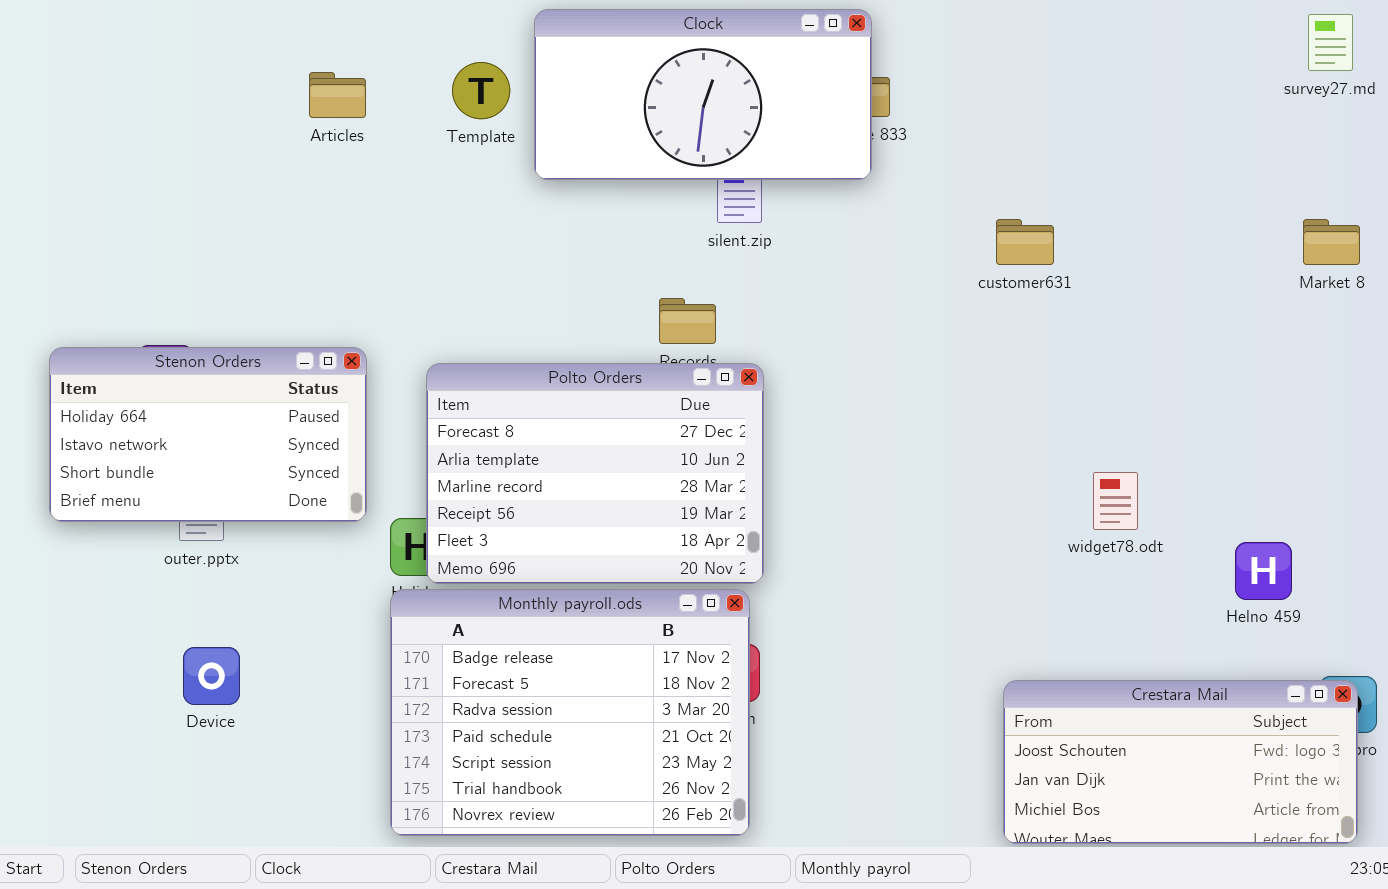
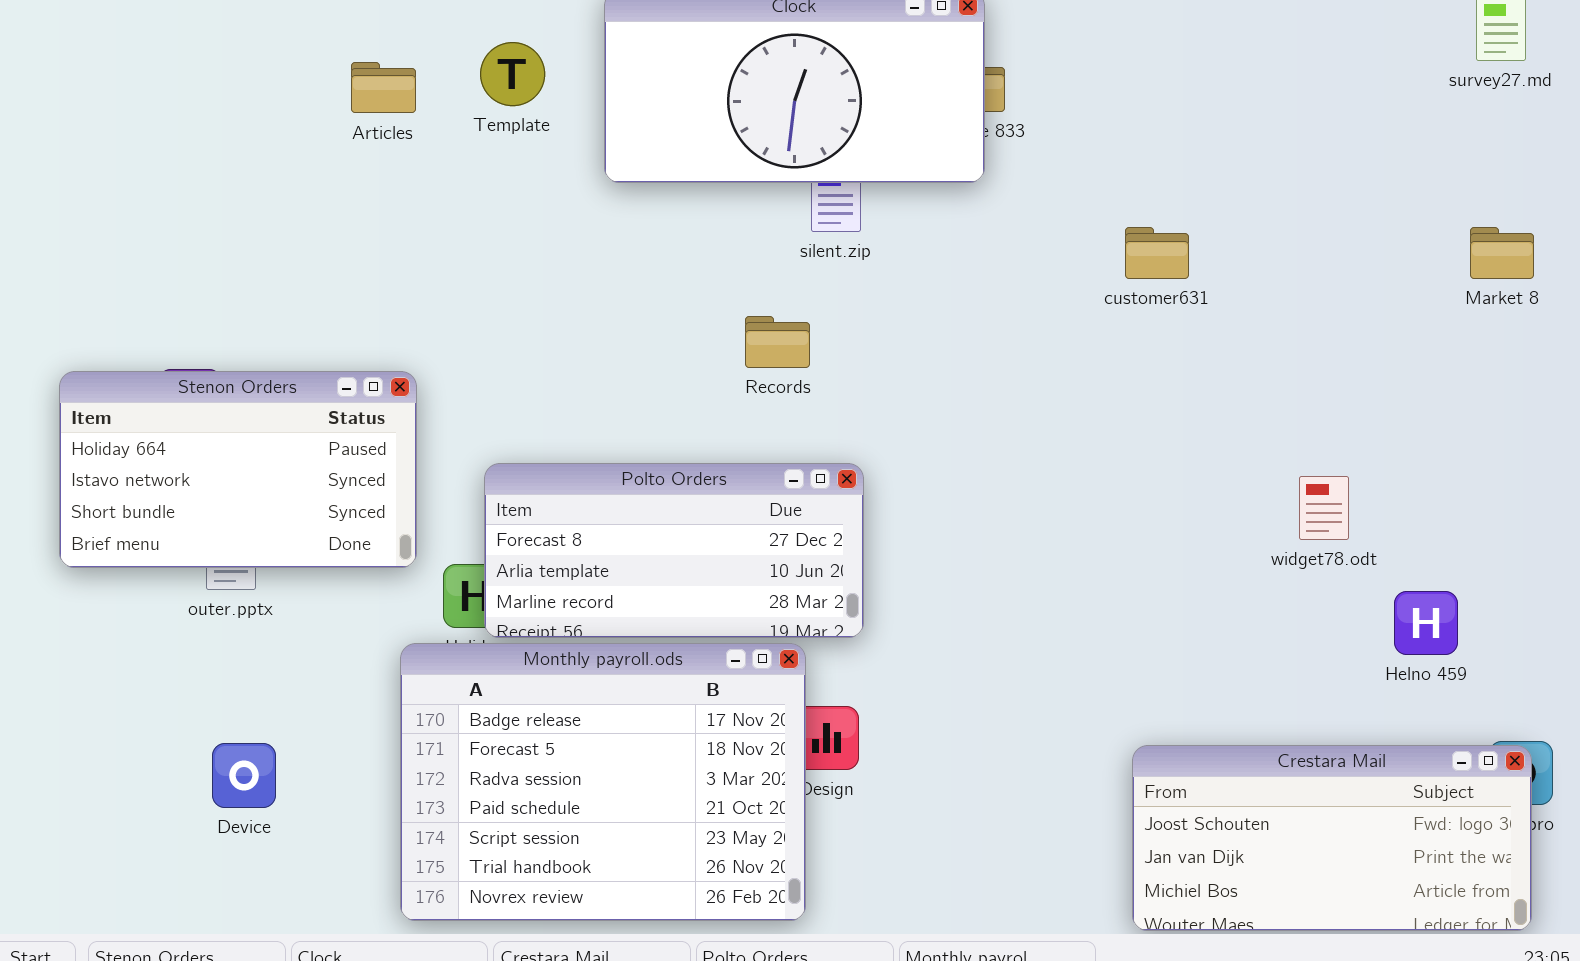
Template: [452,62,510,119] -> [480,42,545,106], moved
Polto Orders: [426,363,764,584] -> [484,463,864,638], resized
widget78.odt: [1093,472,1138,530] -> [1299,476,1349,540], moved
Monthly payroll.ods: [390,589,750,836] -> [400,643,806,921], moved
Device: [183,647,240,705] -> [212,743,276,808], moved

